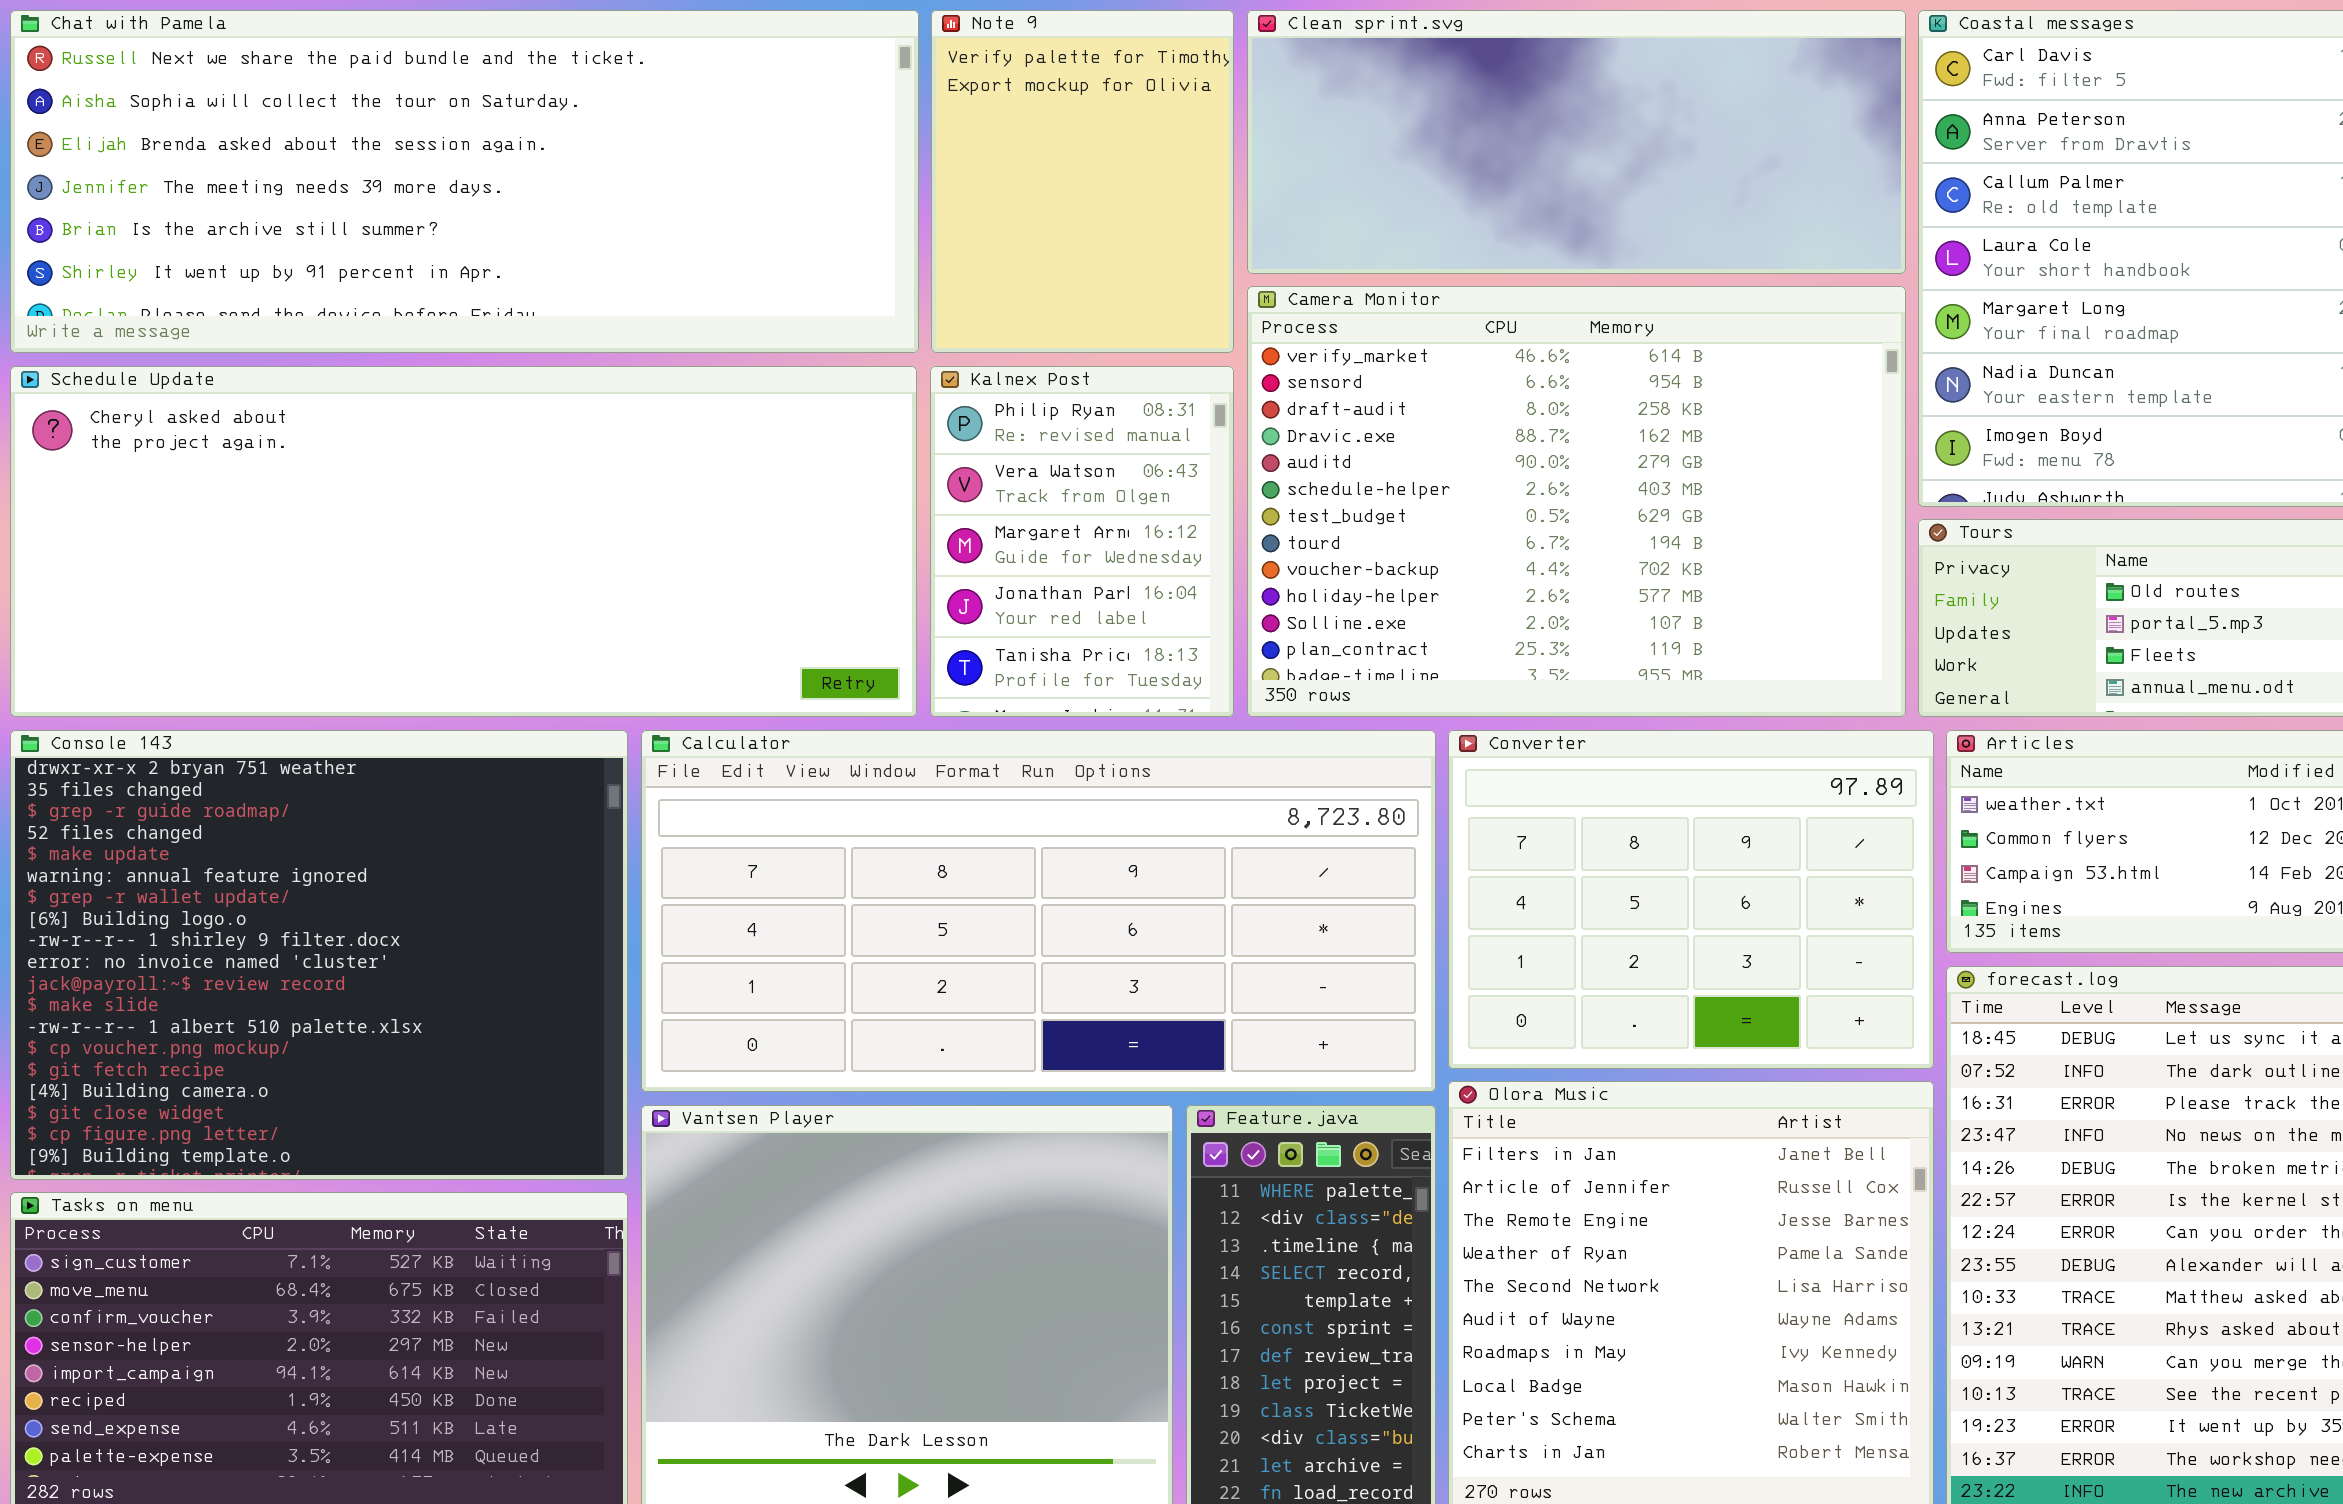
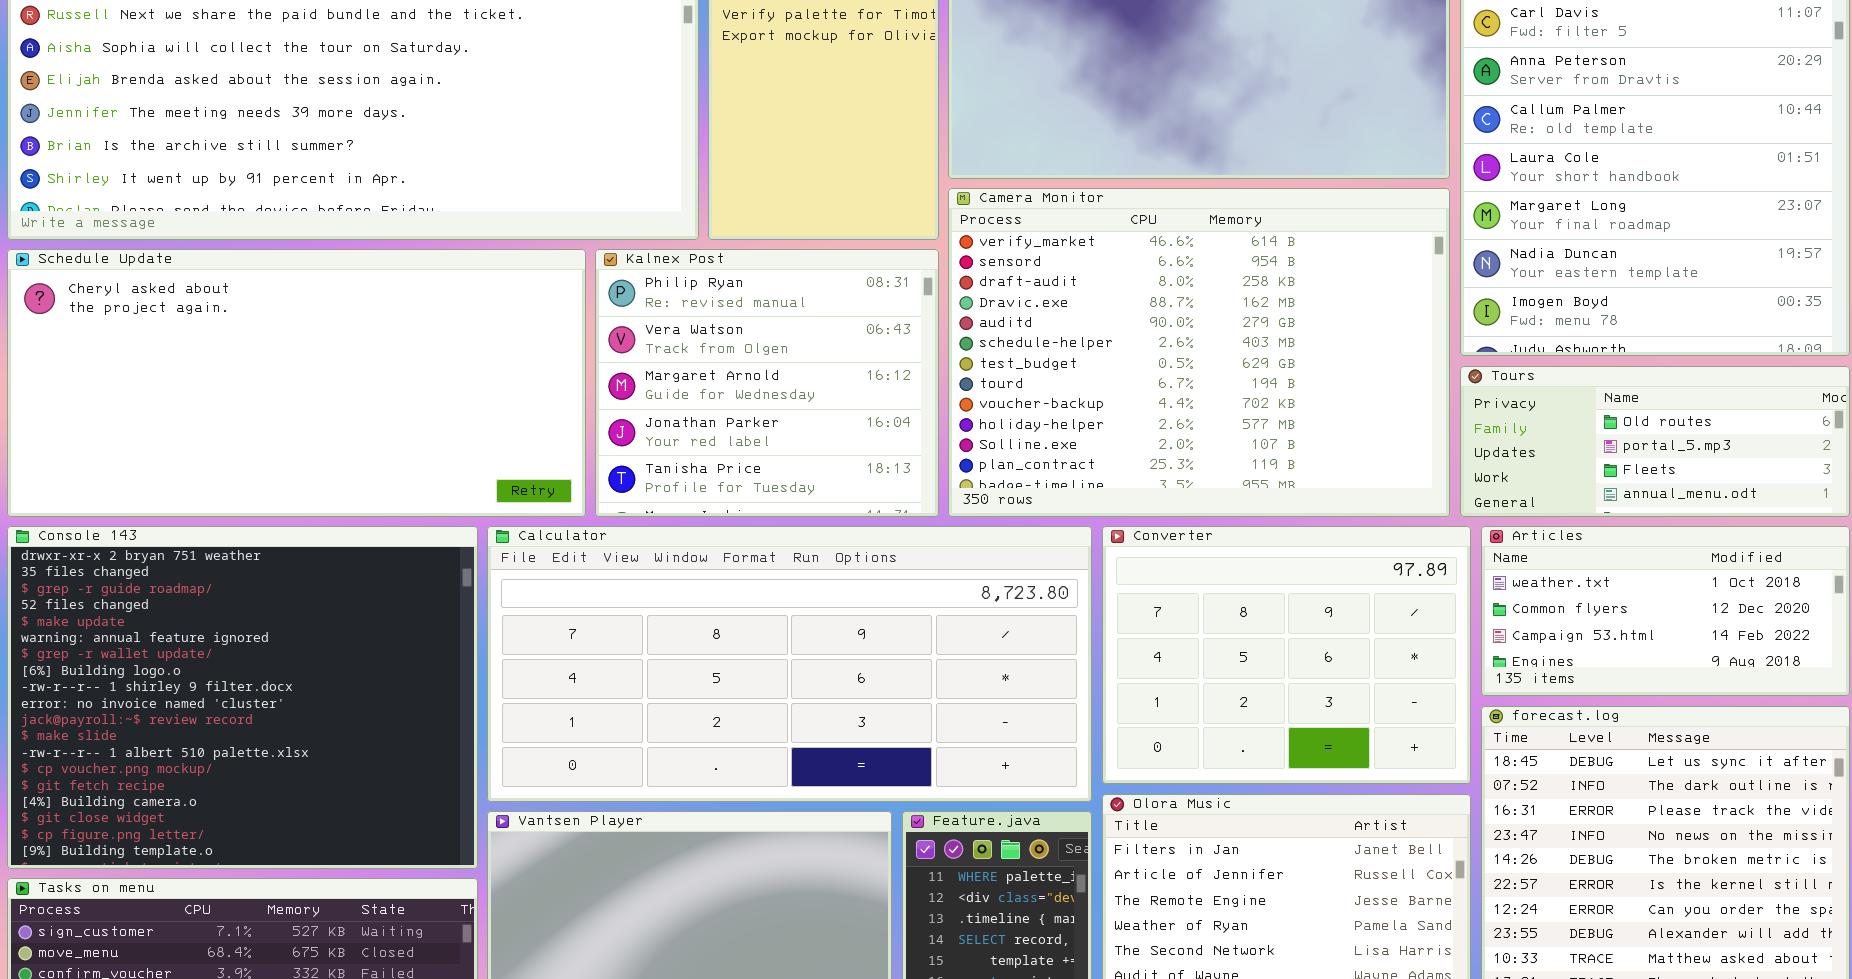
Schedule Update: [10,366,917,717] -> [7,249,586,517], resized
Kalnex Post: [930,366,1234,717] -> [595,249,939,517], resized

